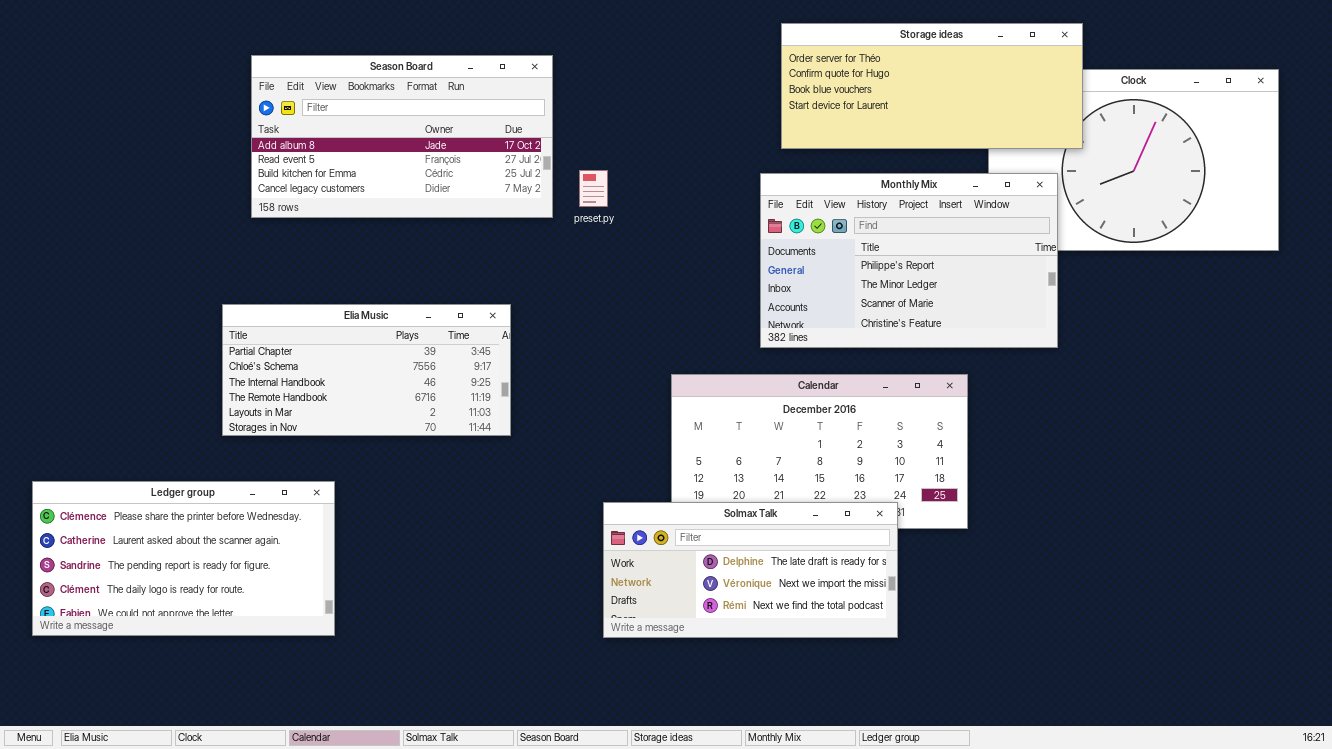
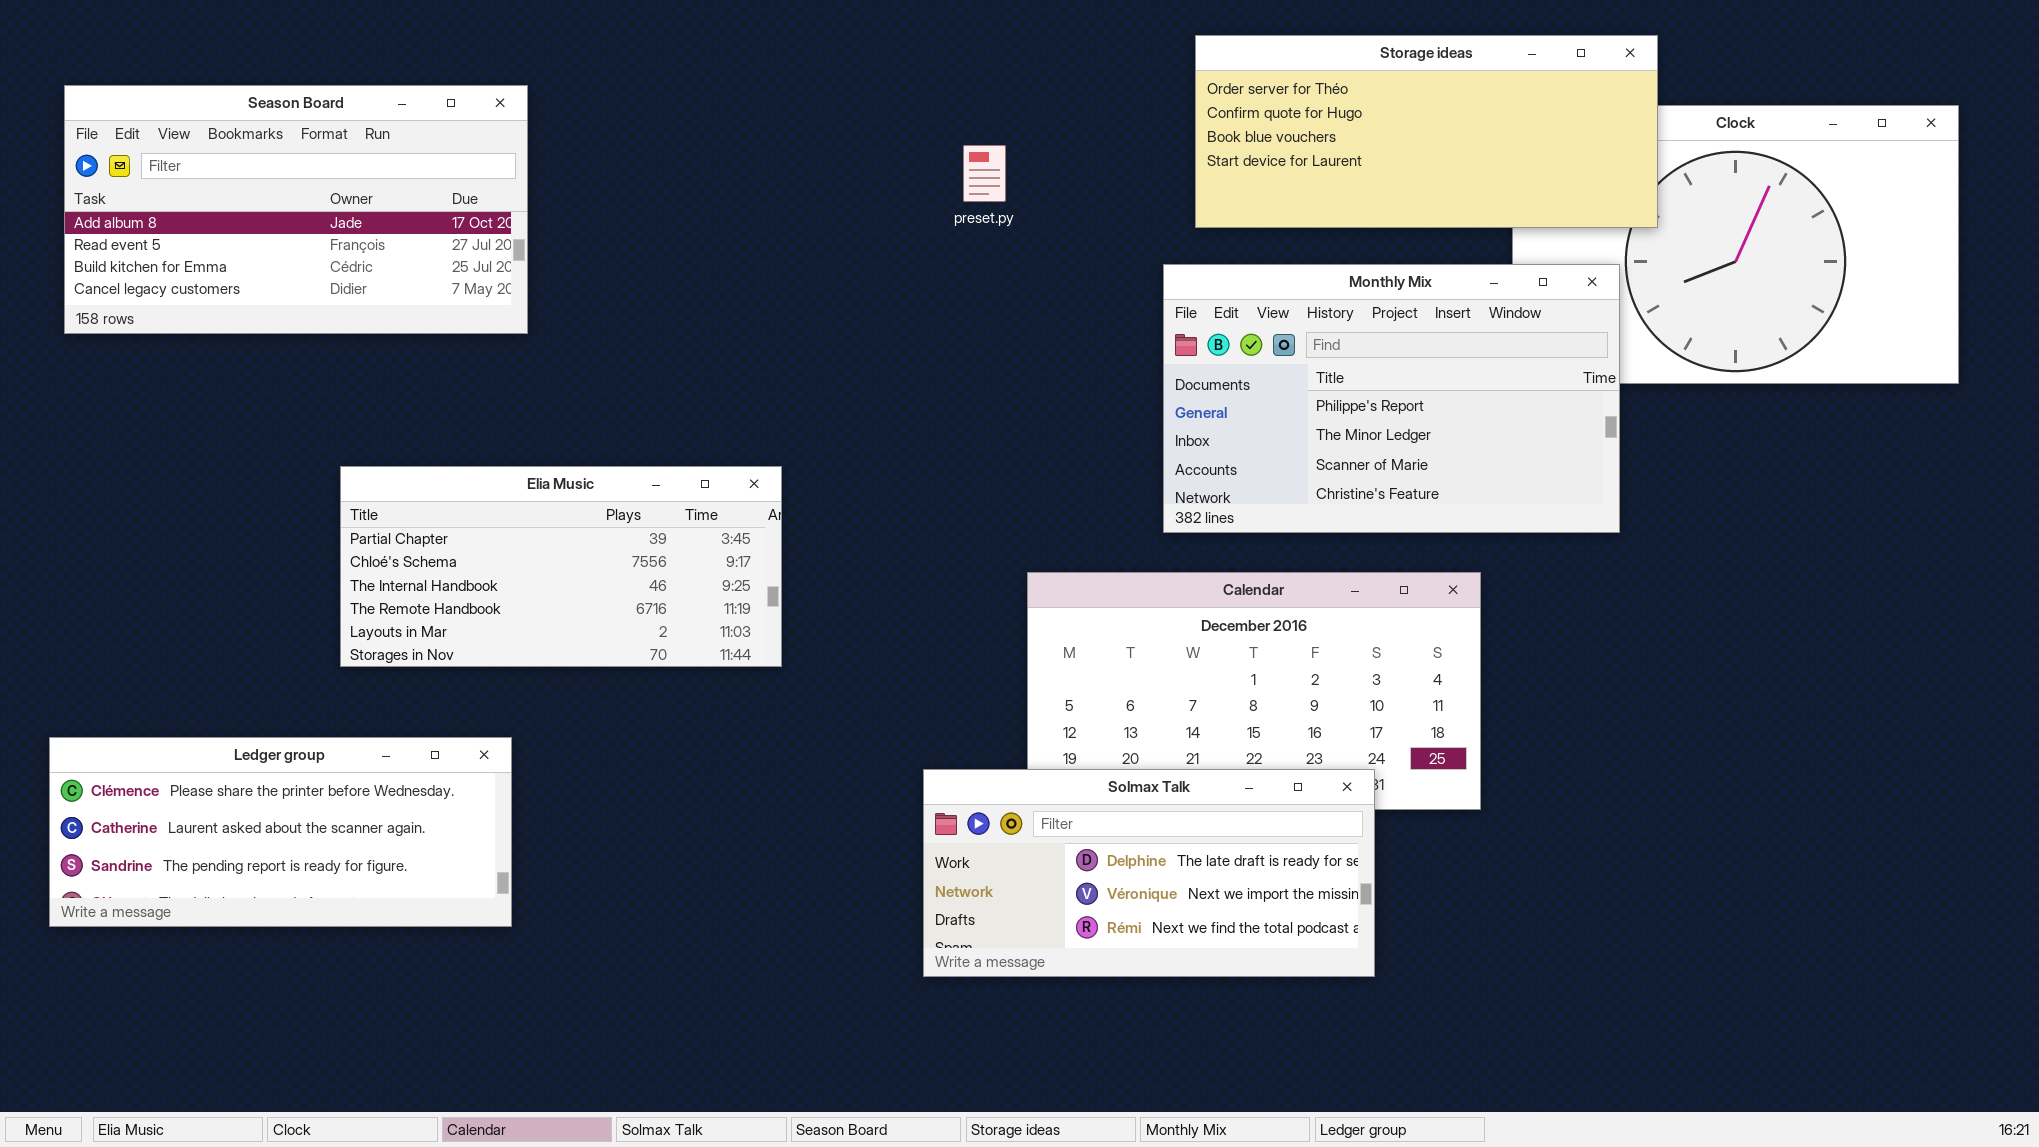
Season Board: [251,55,553,218] -> [64,85,528,334], moved
preset.py: [579,170,608,207] -> [963,145,1006,202], moved
Ledger group: [32,481,335,636] -> [49,737,512,927], resized

